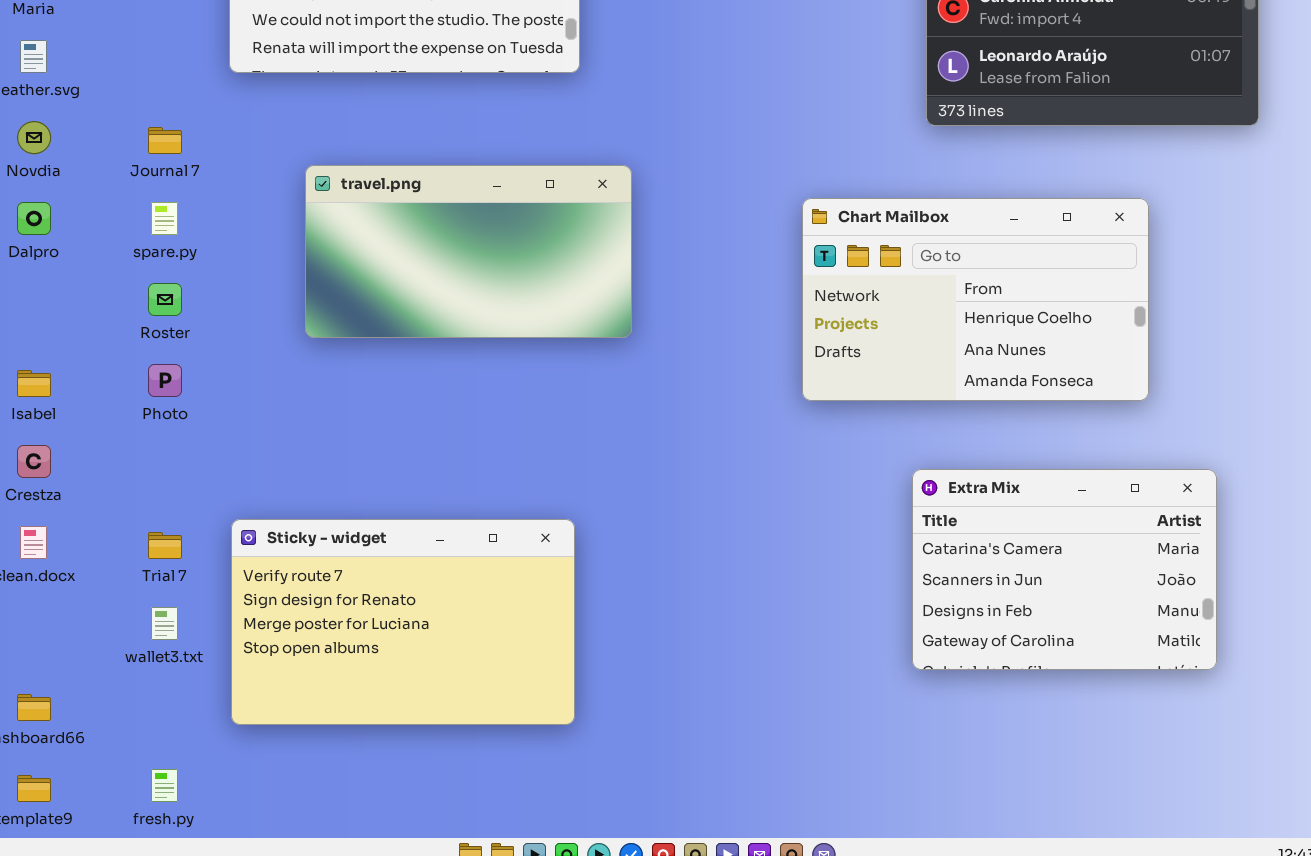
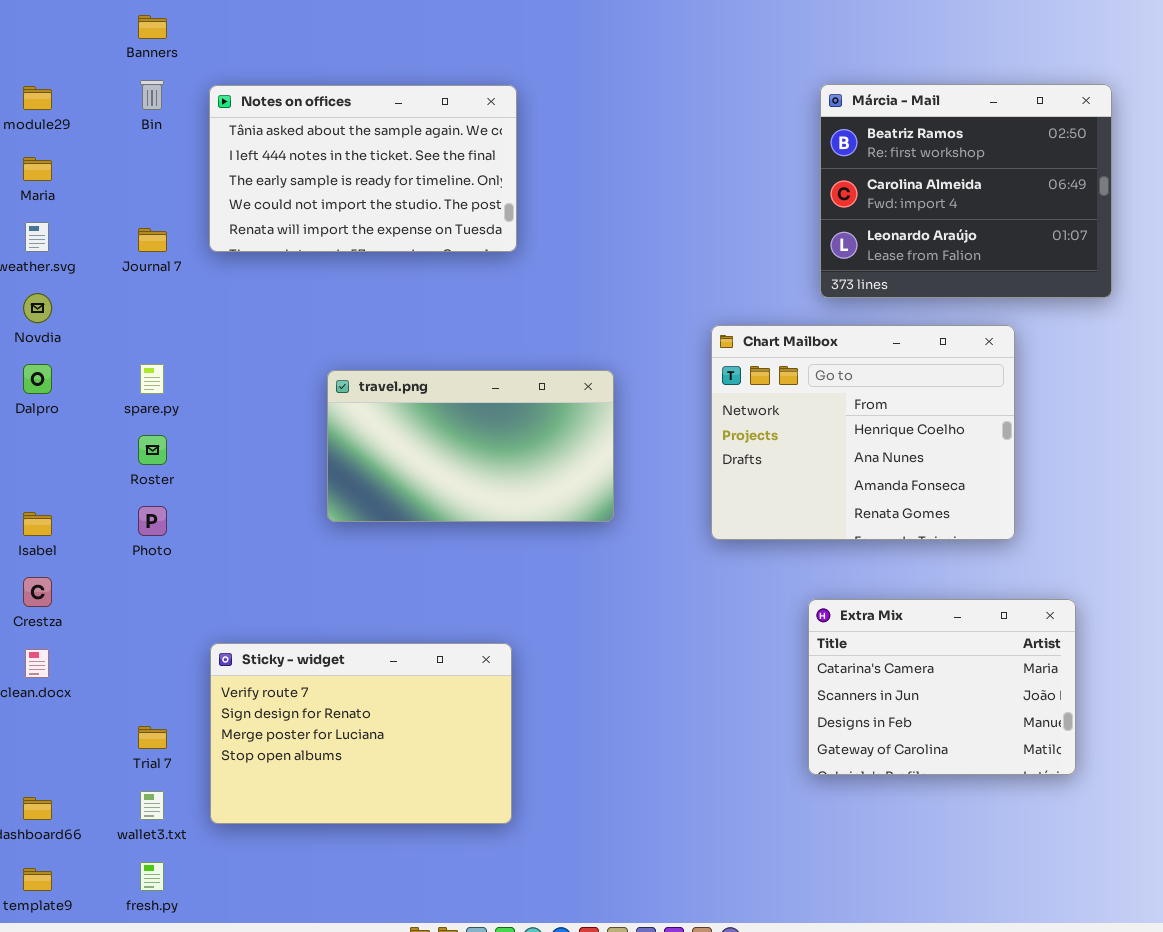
Journal 7: [148,127,182,154] -> [138,228,167,252], moved
travel.png: [305,165,632,338] -> [327,370,614,522], moved
Chart Mailbox: [802,198,1149,401] -> [711,325,1015,540], resized
Trial 7: [148,532,182,559] -> [138,726,167,749], moved
wallet3.txt: [151,607,178,640] -> [140,791,164,820], moved

